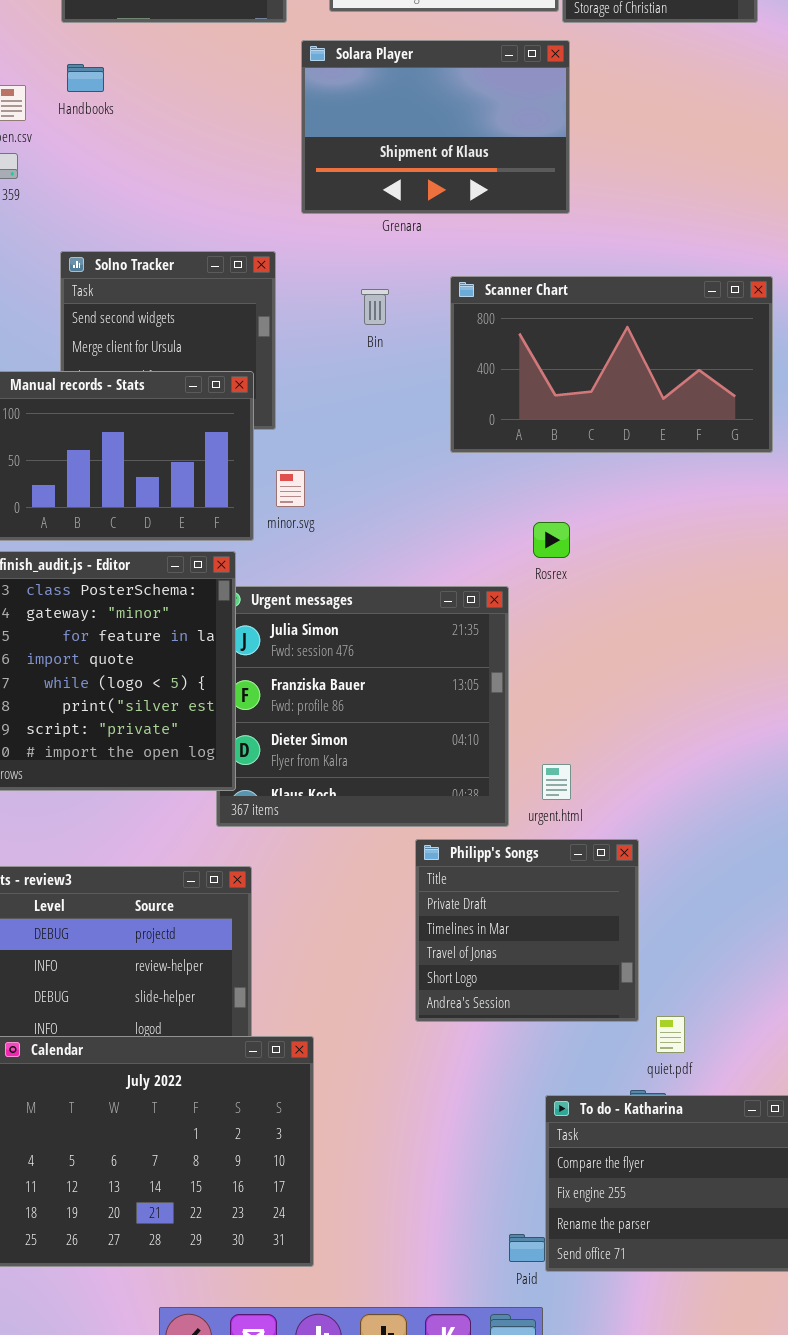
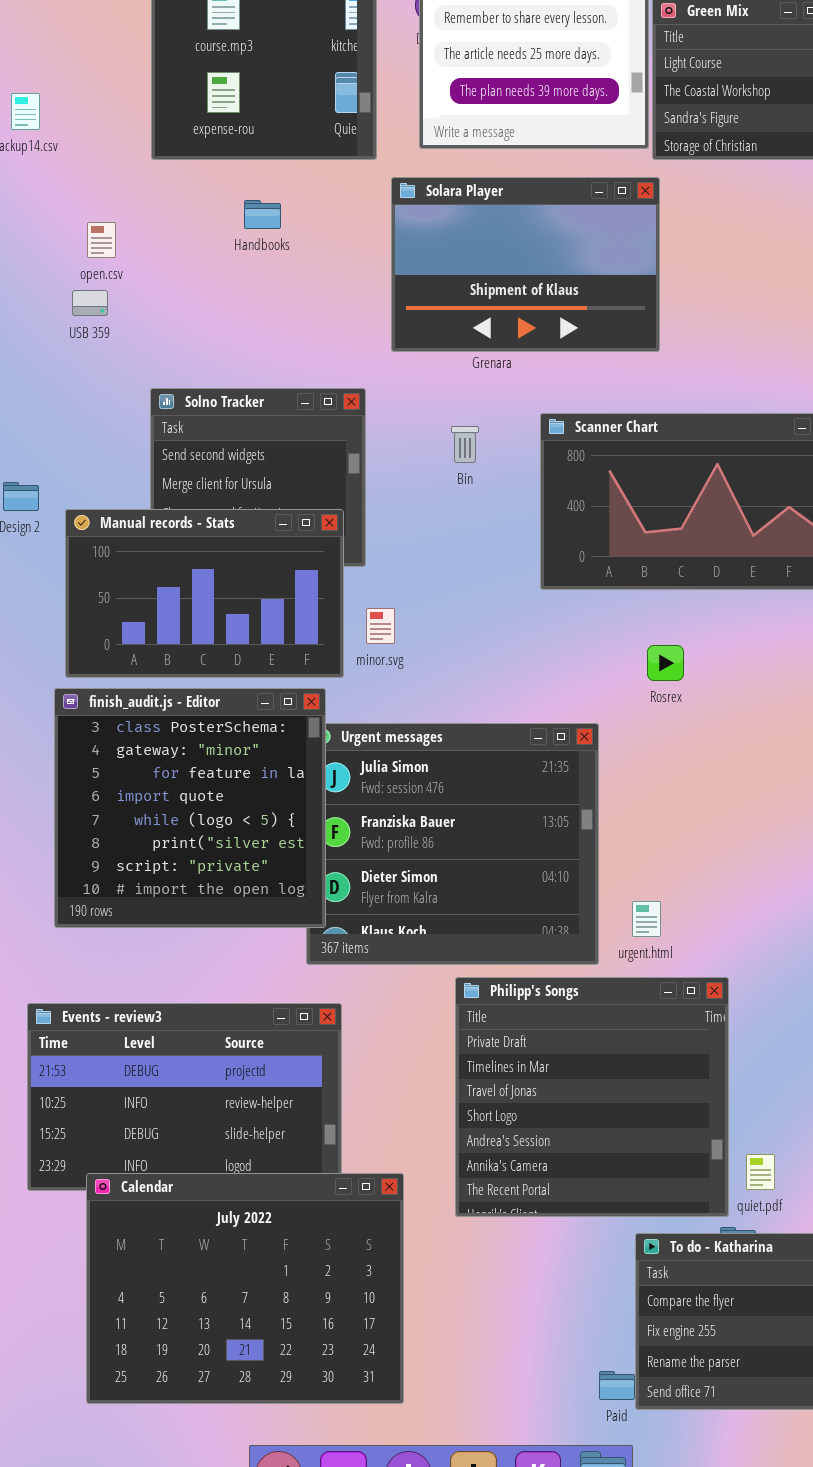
Handbooks: [67,64,104,92] -> [244,200,281,229], moved
Rosrex: [533,522,570,558] -> [647,645,684,681], moved
Philipp's Songs: [415,839,639,1022] -> [455,977,729,1217], resized

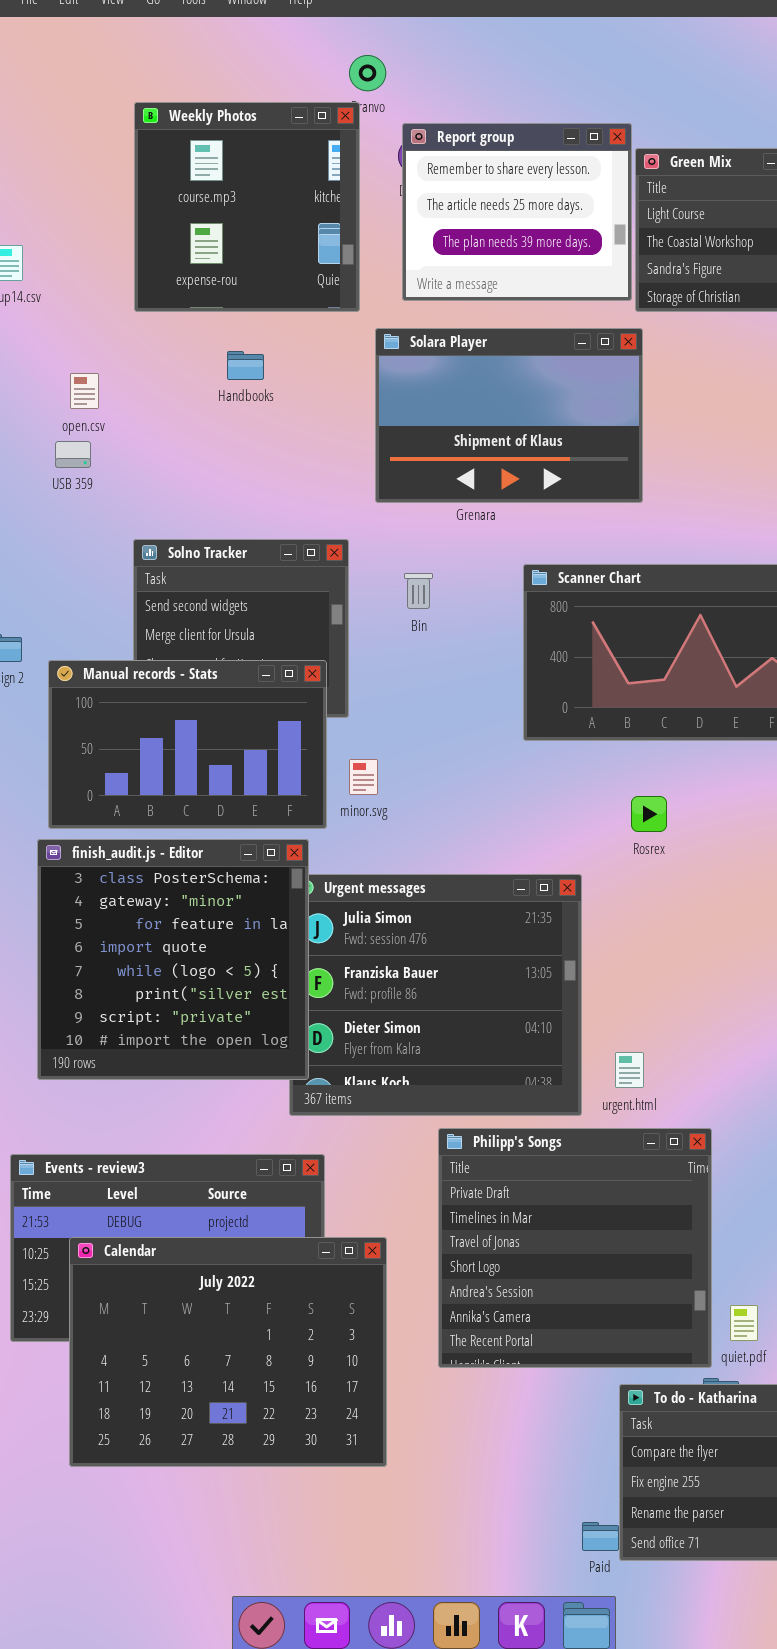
Bin: [451,426,479,463] -> [404,573,433,609], moved
Calendar: [86,1173,404,1404] -> [69,1237,387,1467], moved

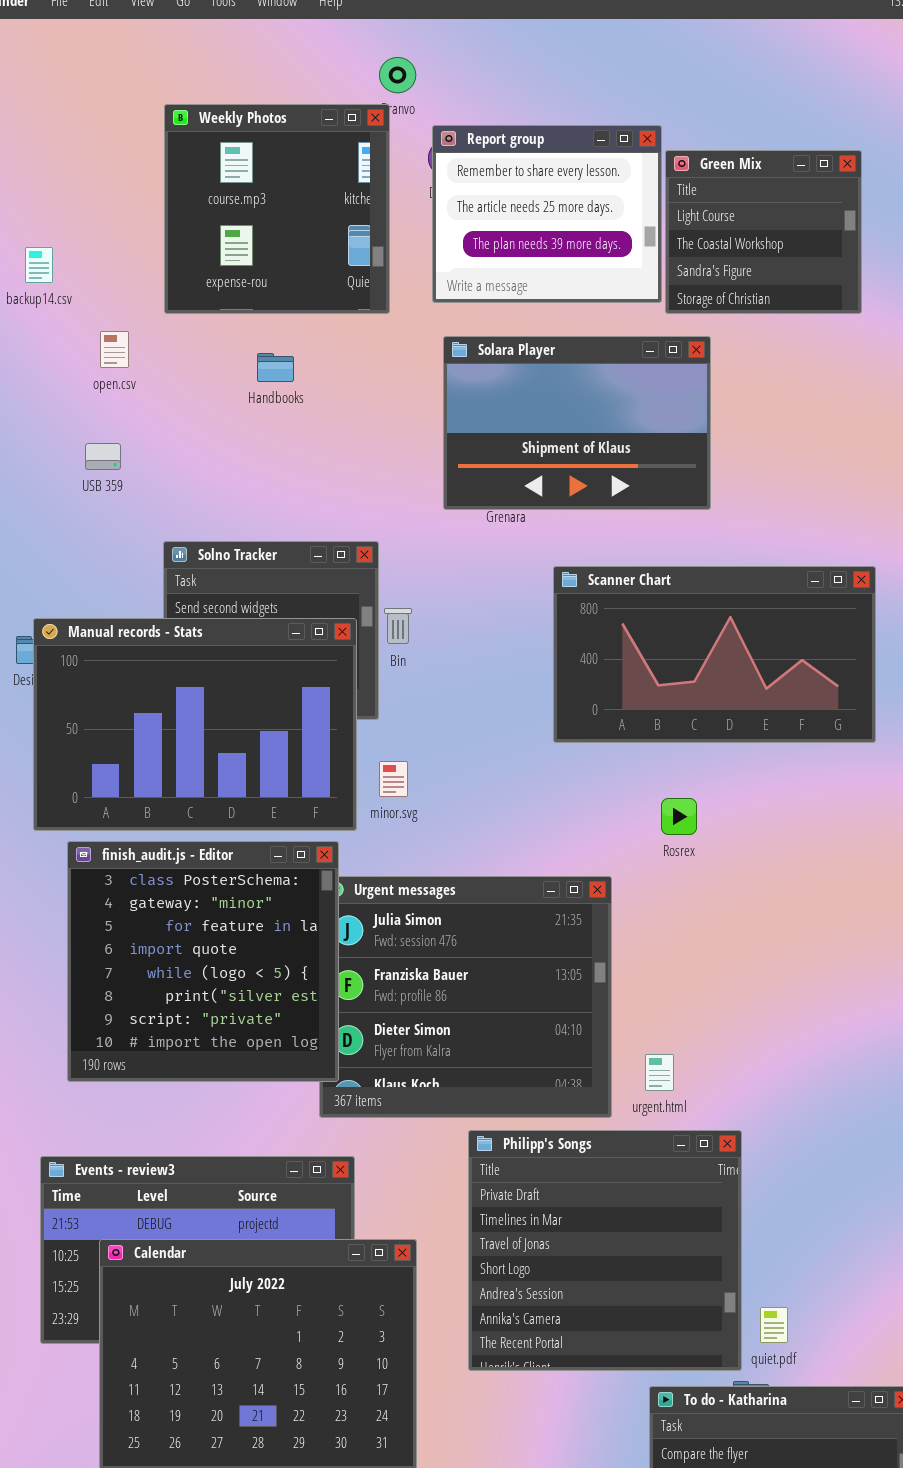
Solara Player: [375,328,643,503] -> [443,336,711,510], moved
open.csv: [70,373,99,409] -> [100,331,129,368], moved
Bin: [404,573,433,609] -> [384,608,412,644], moved
Manual records - Stats: [48,660,327,829] -> [33,618,357,831], resized

